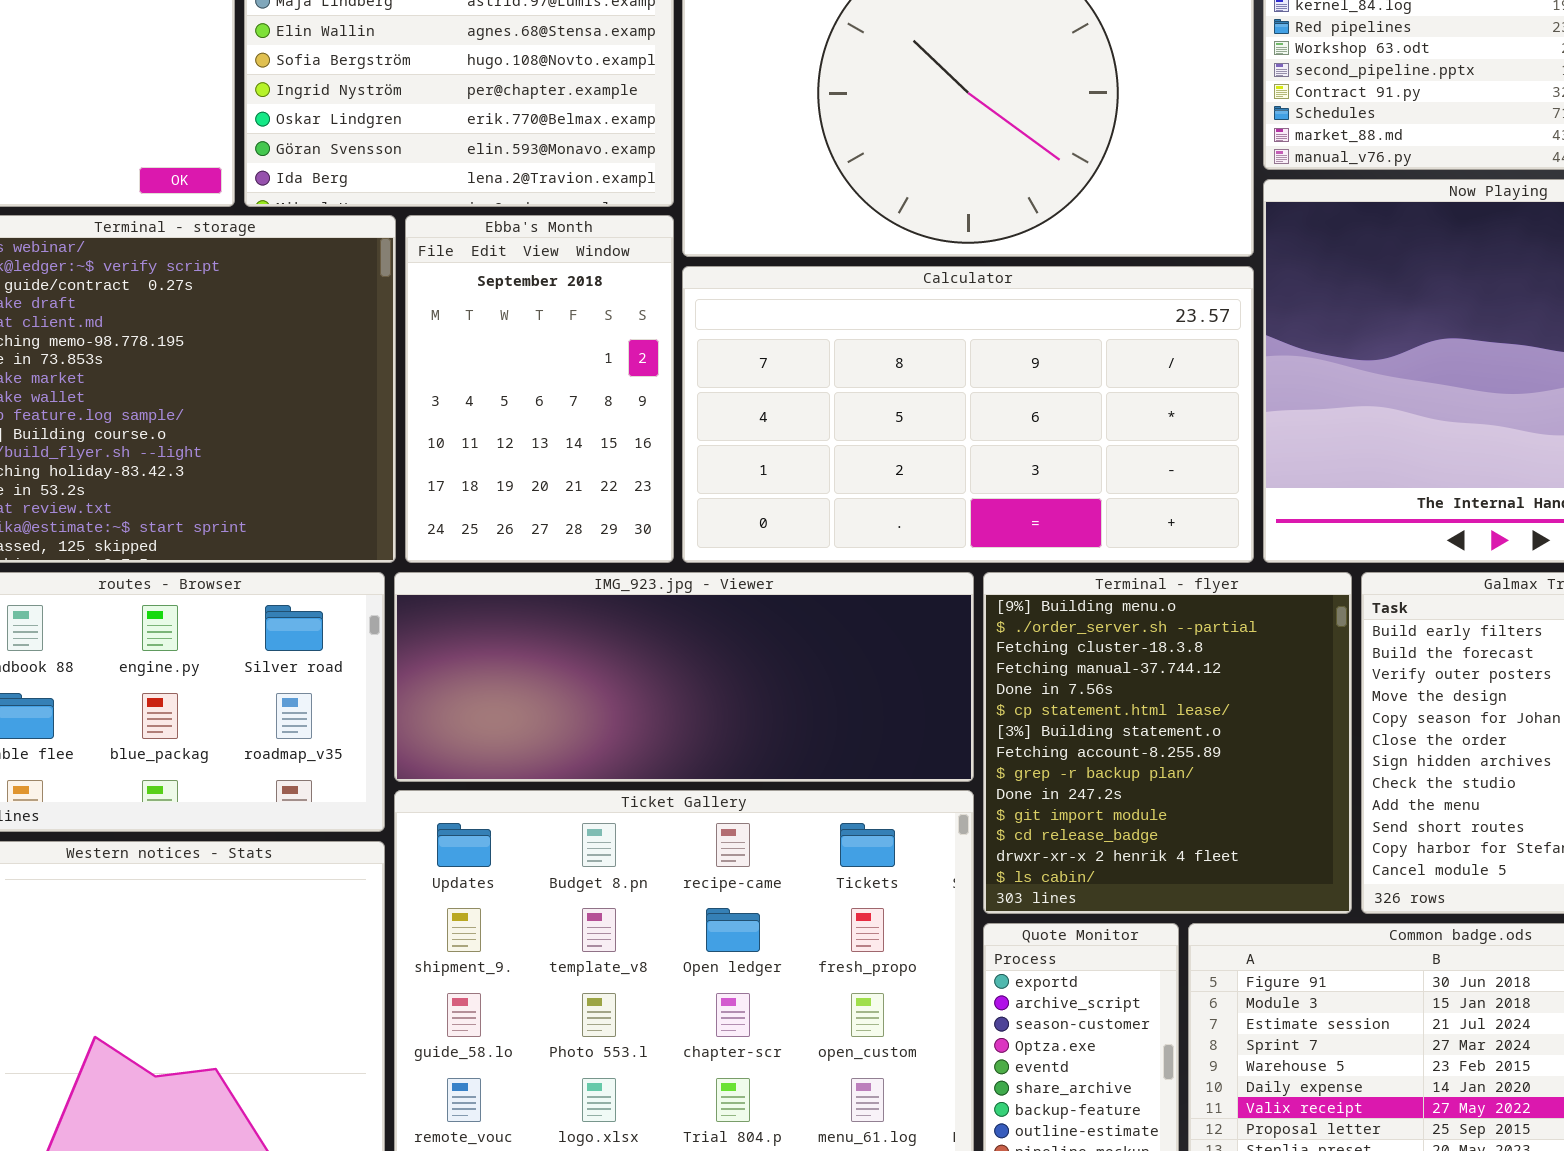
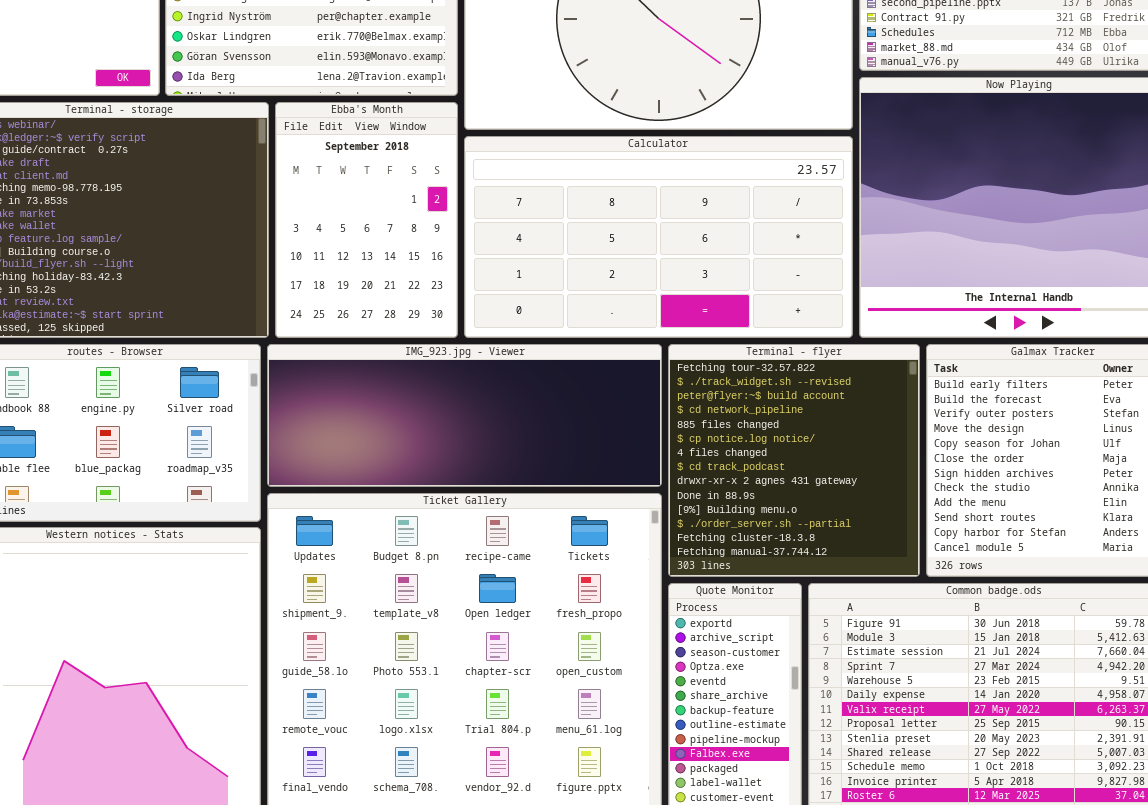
Terminal - flyer: [983,572,1352,914] -> [668,344,920,577], scrolled up 10 rows

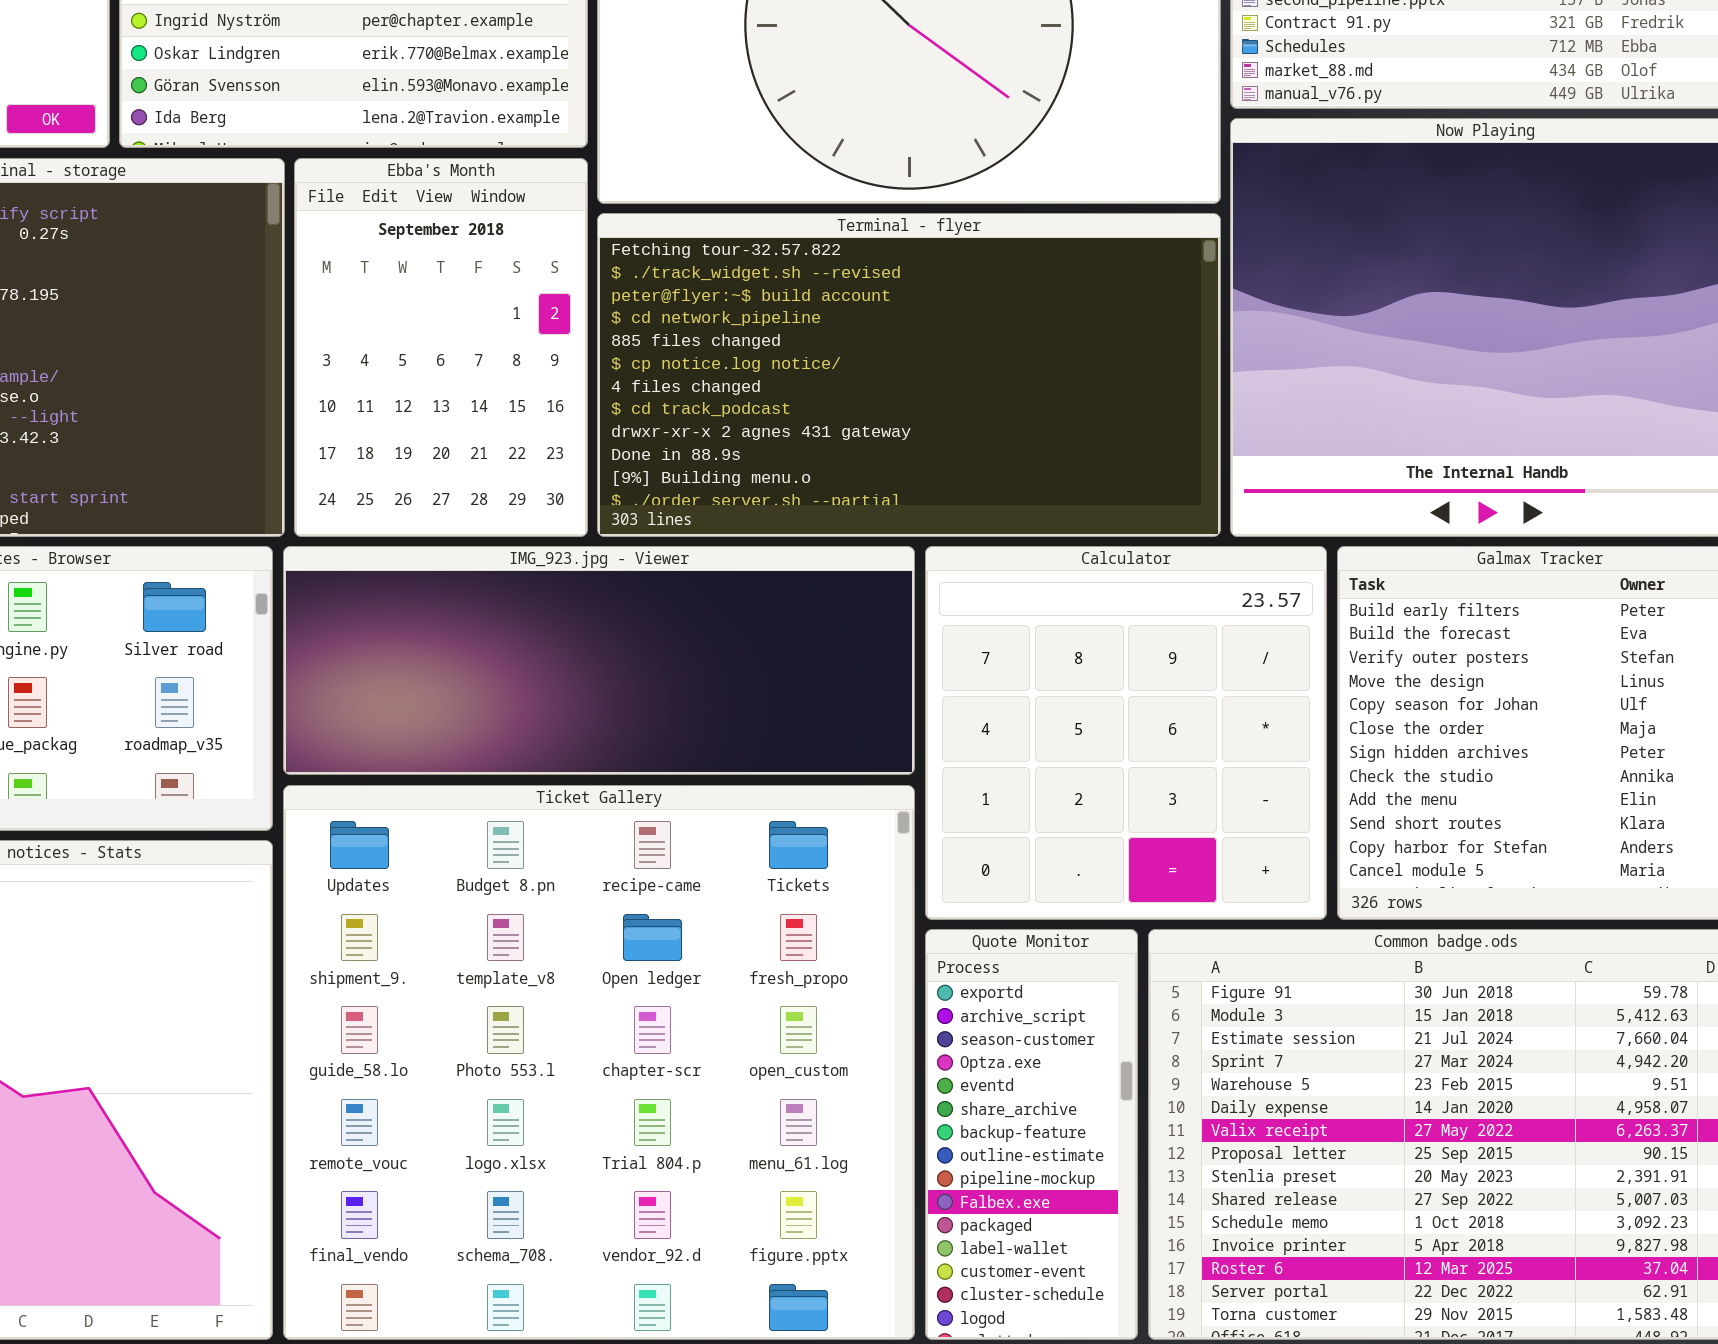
Calculator: [464,136,853,338] -> [925,546,1327,920], moved, resized
Terminal - flyer: [668,344,920,577] -> [597,213,1221,537], moved, resized

